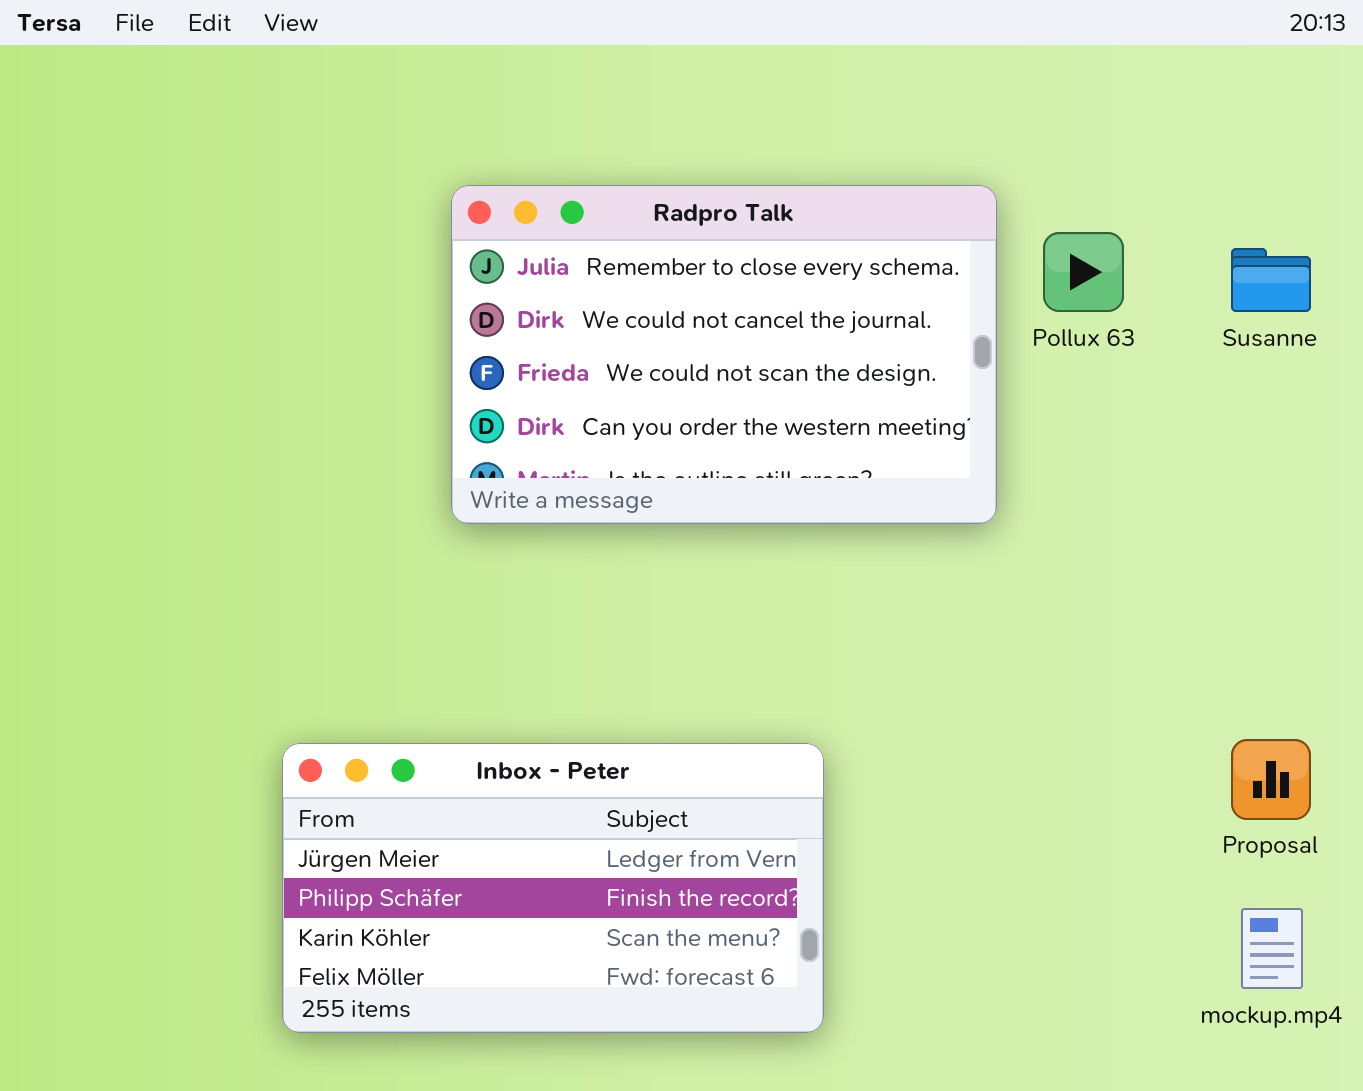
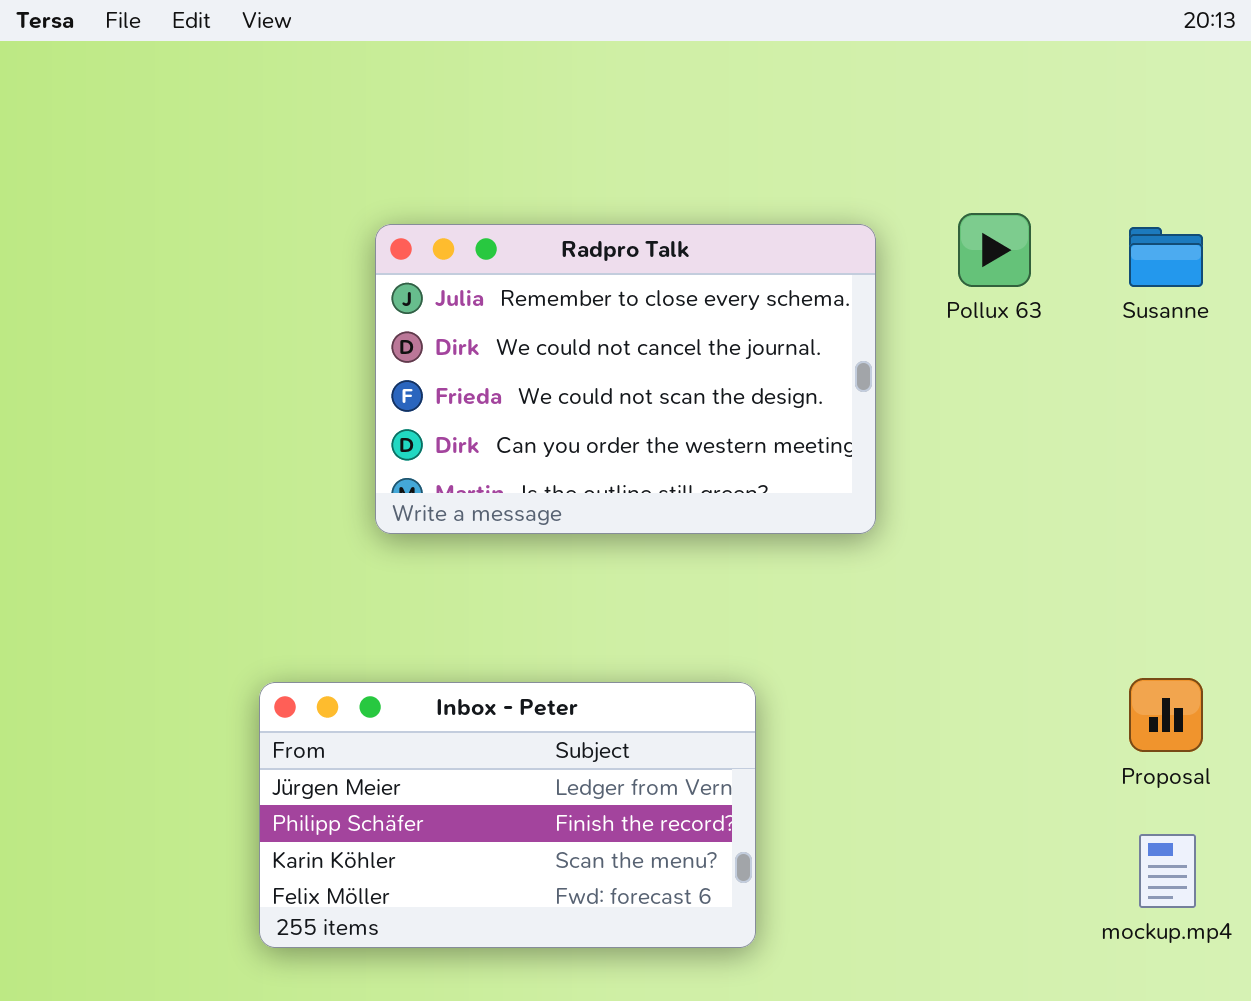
Radpro Talk: [451,185,997,524] -> [375,224,876,534], moved

